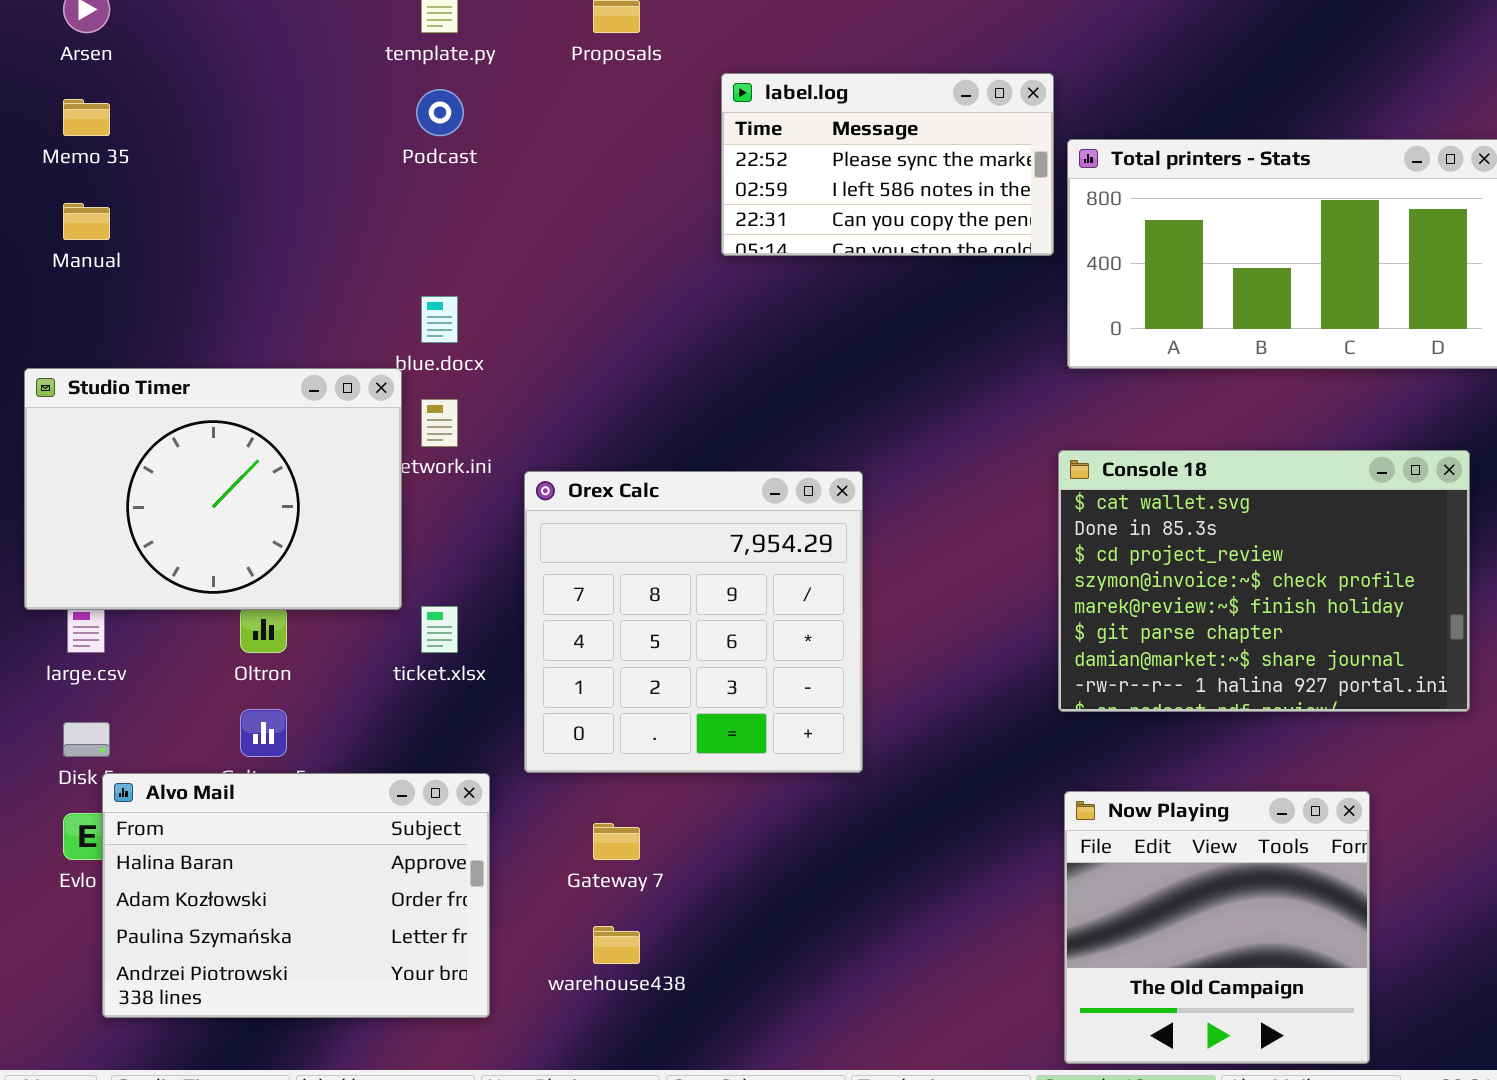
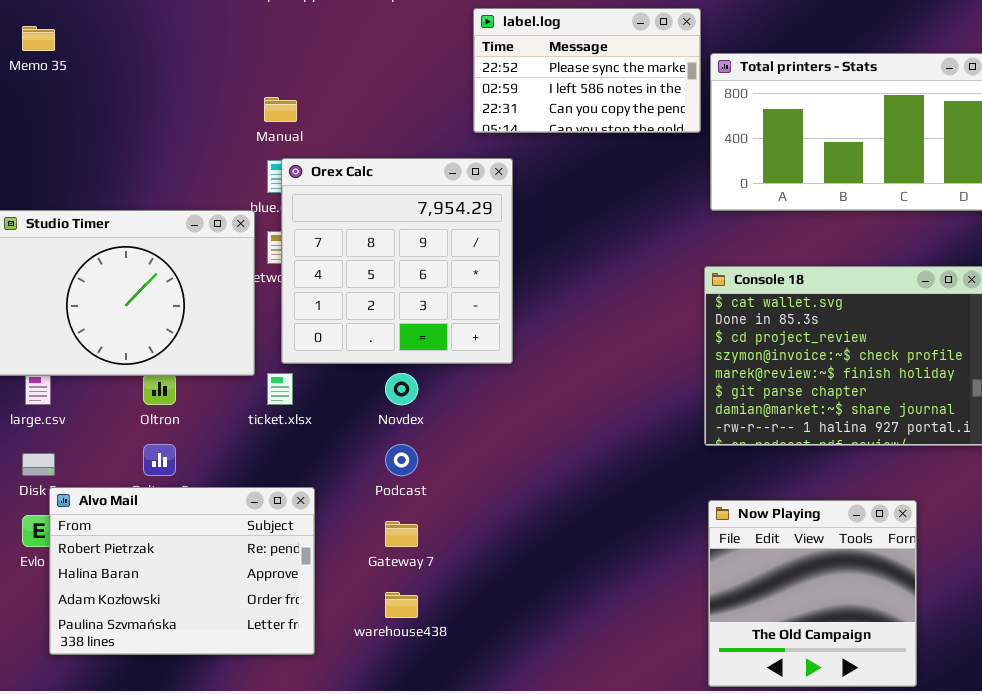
Podcast: [416,89,464,136] -> [385,444,418,476], moved
Manual: [63,203,110,240] -> [264,97,297,122], moved
Orex Calc: [524,471,863,773] -> [281,158,513,364], moved
Alvo Mail: [102,773,490,1018] -> [49,487,315,655], scrolled up 1 row

